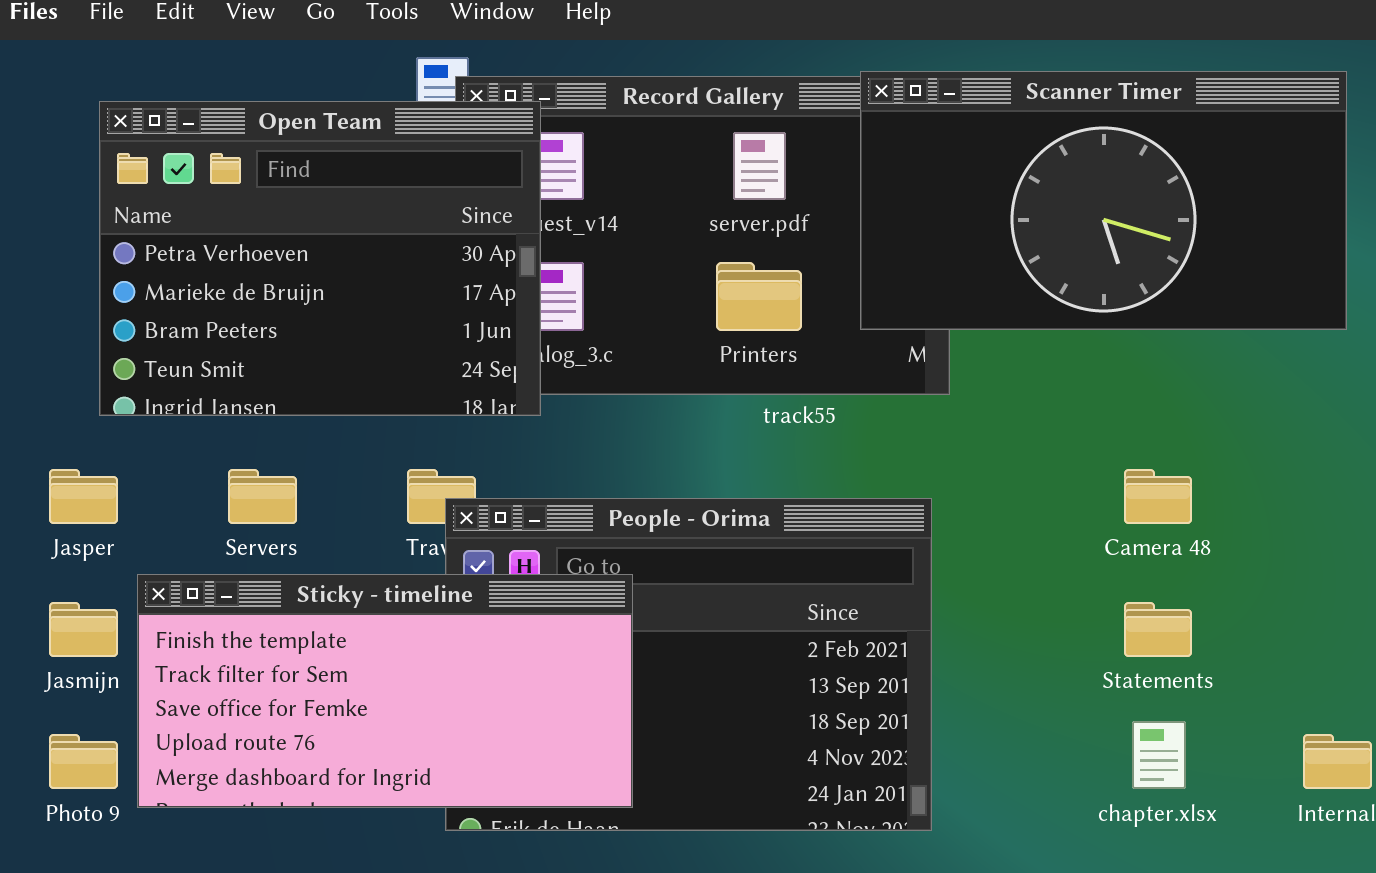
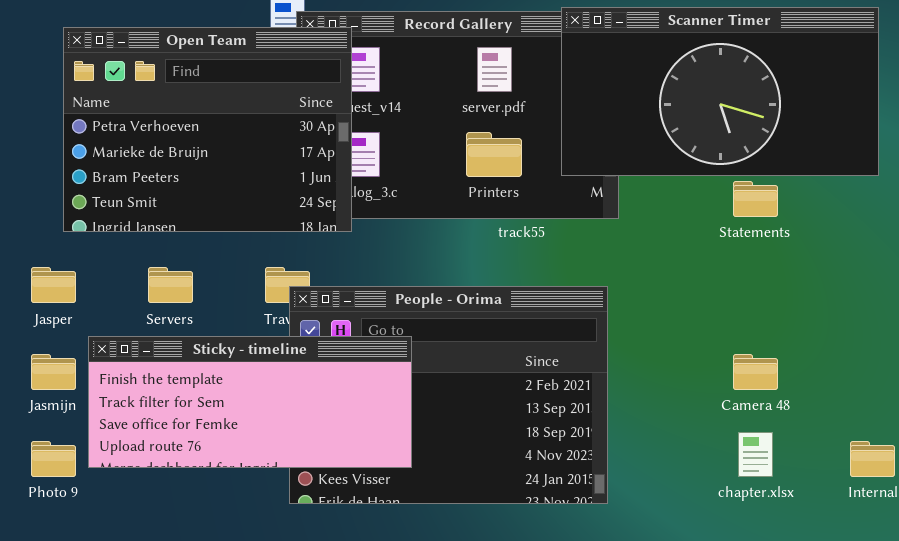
Camera 48: [1124,469,1192,524] -> [733,354,778,390], moved
Sticky - timeline: [137,574,633,808] -> [88,336,412,468], resized
Statements: [1124,602,1192,657] -> [733,181,778,217], moved

